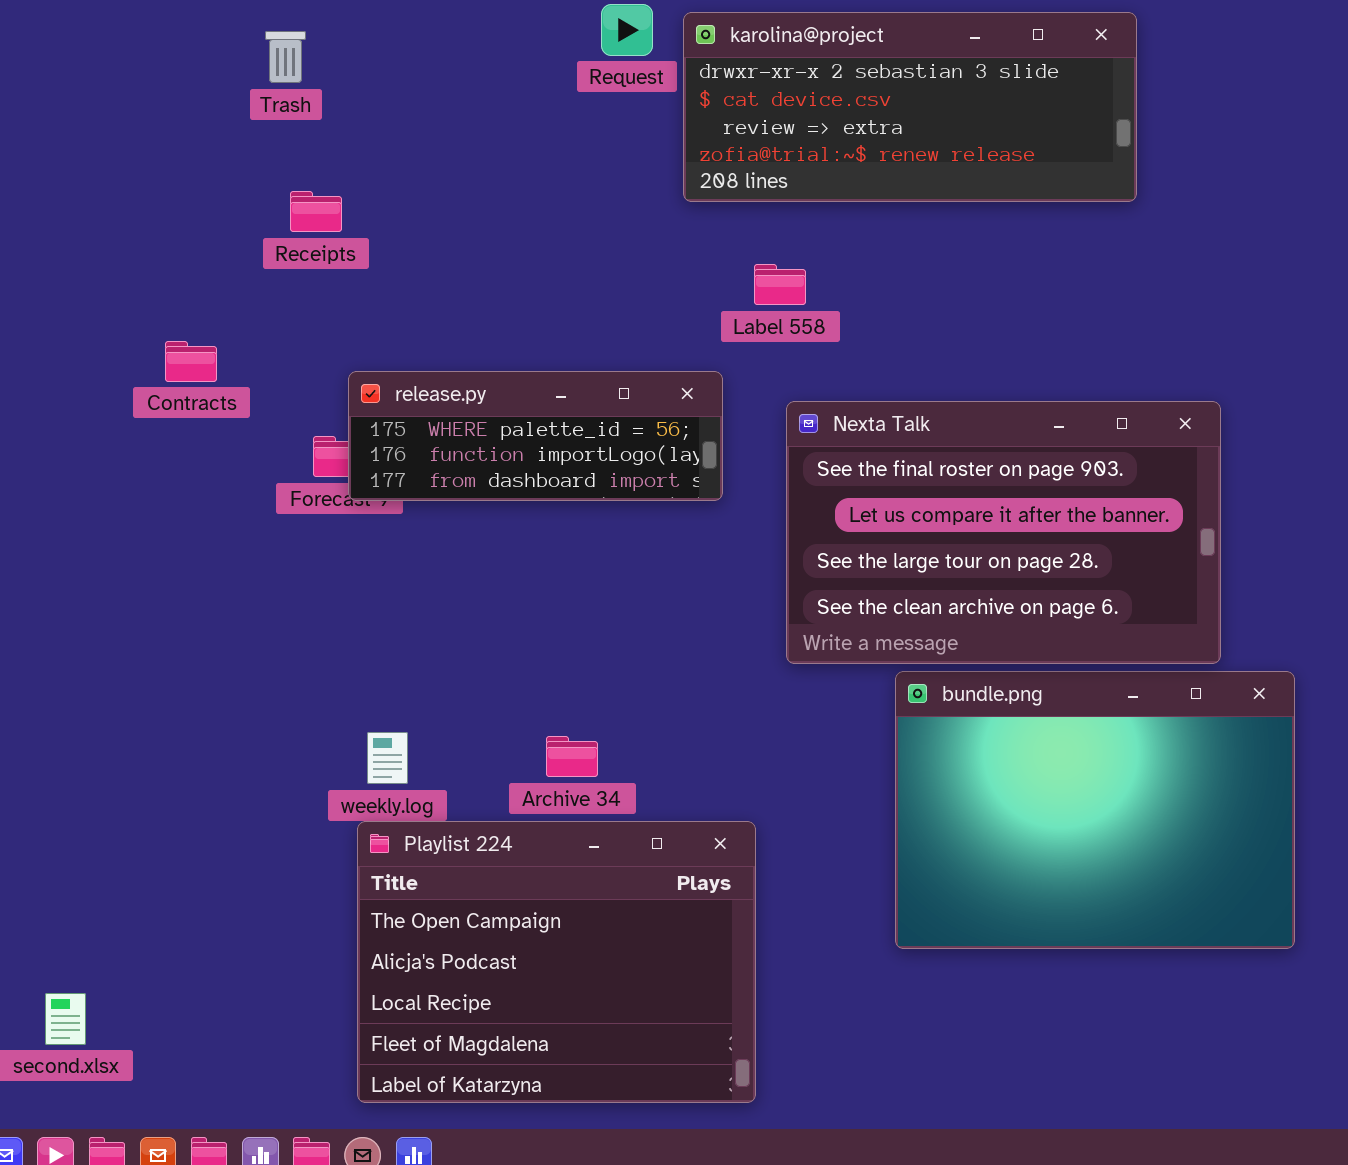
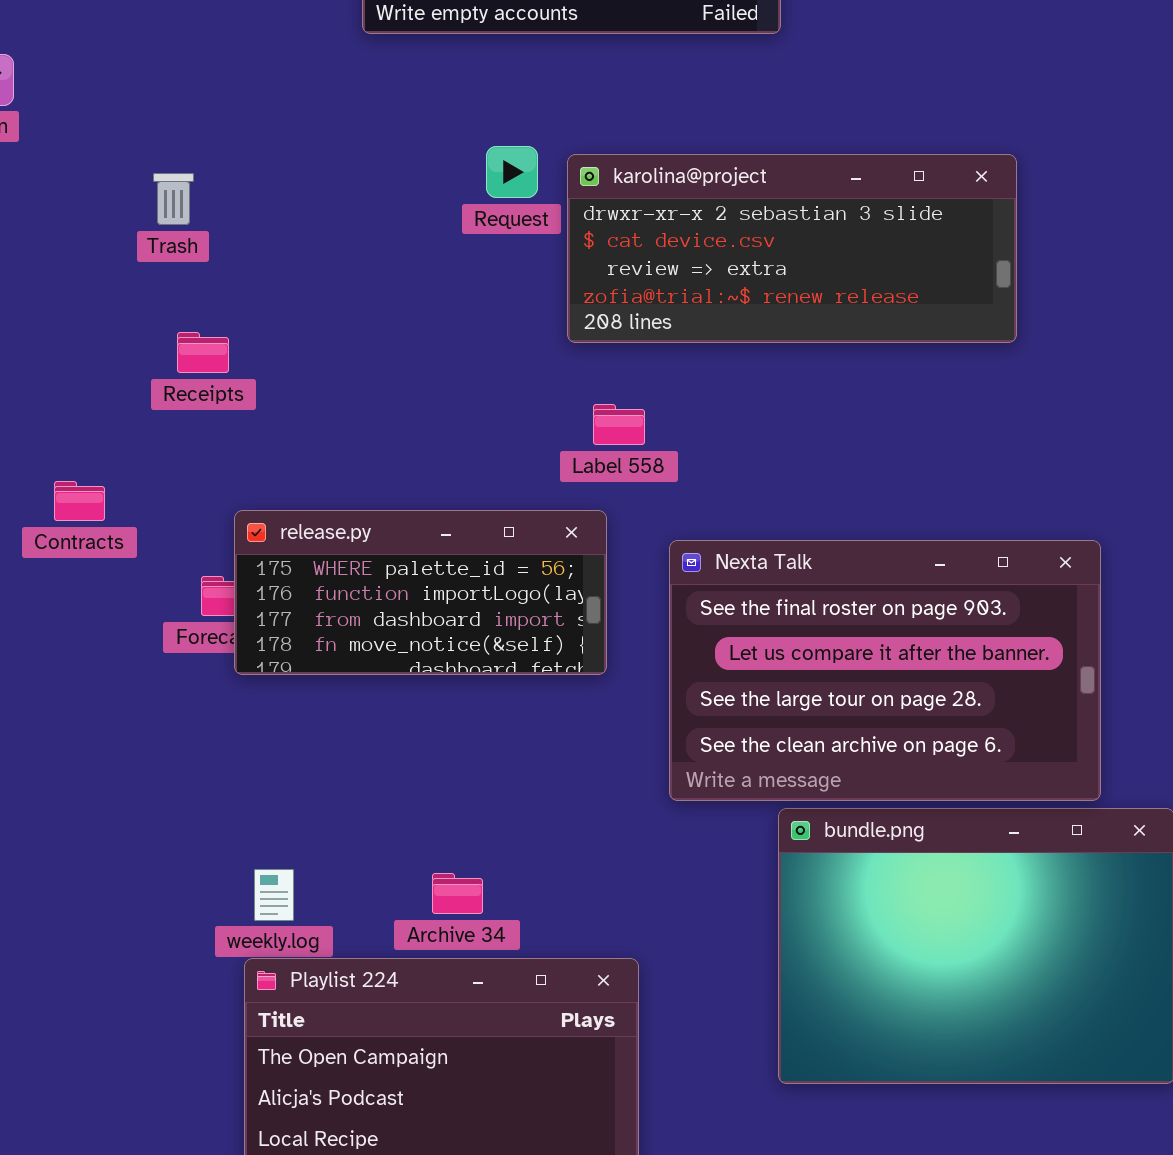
Label 558: [754,264,806,305] -> [593,404,645,445], moved
release.py: [348,371,723,501] -> [234,510,607,675], resized

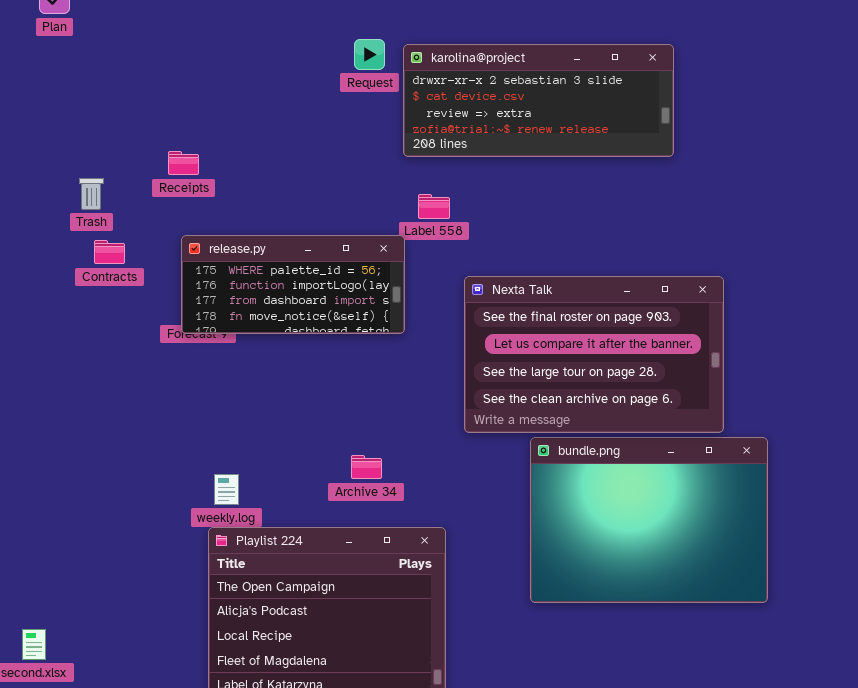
Trash: [153,173,194,225] -> [79,178,104,210], moved
release.py: [234,510,607,675] -> [181,235,405,334], moved
Archive 34: [432,873,483,914] -> [351,455,382,479], moved

